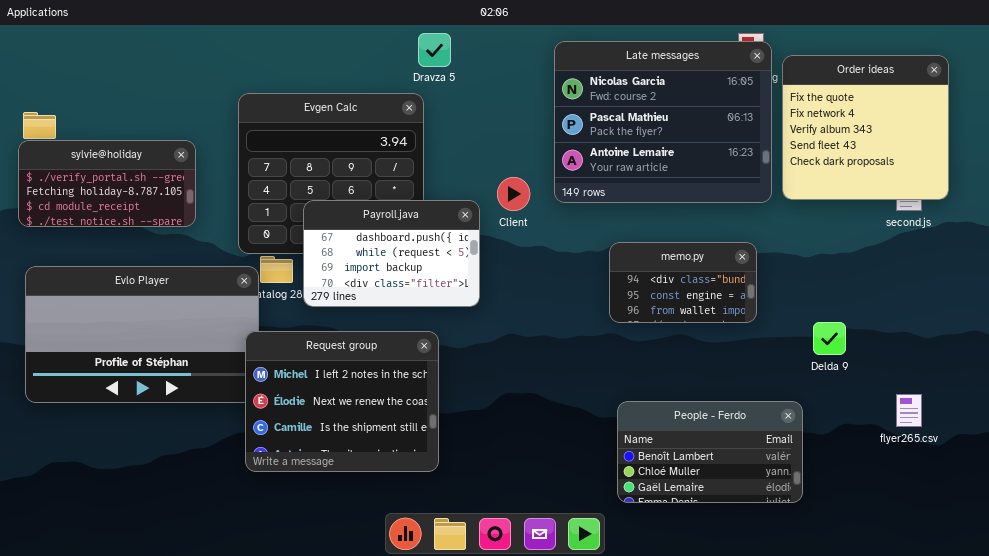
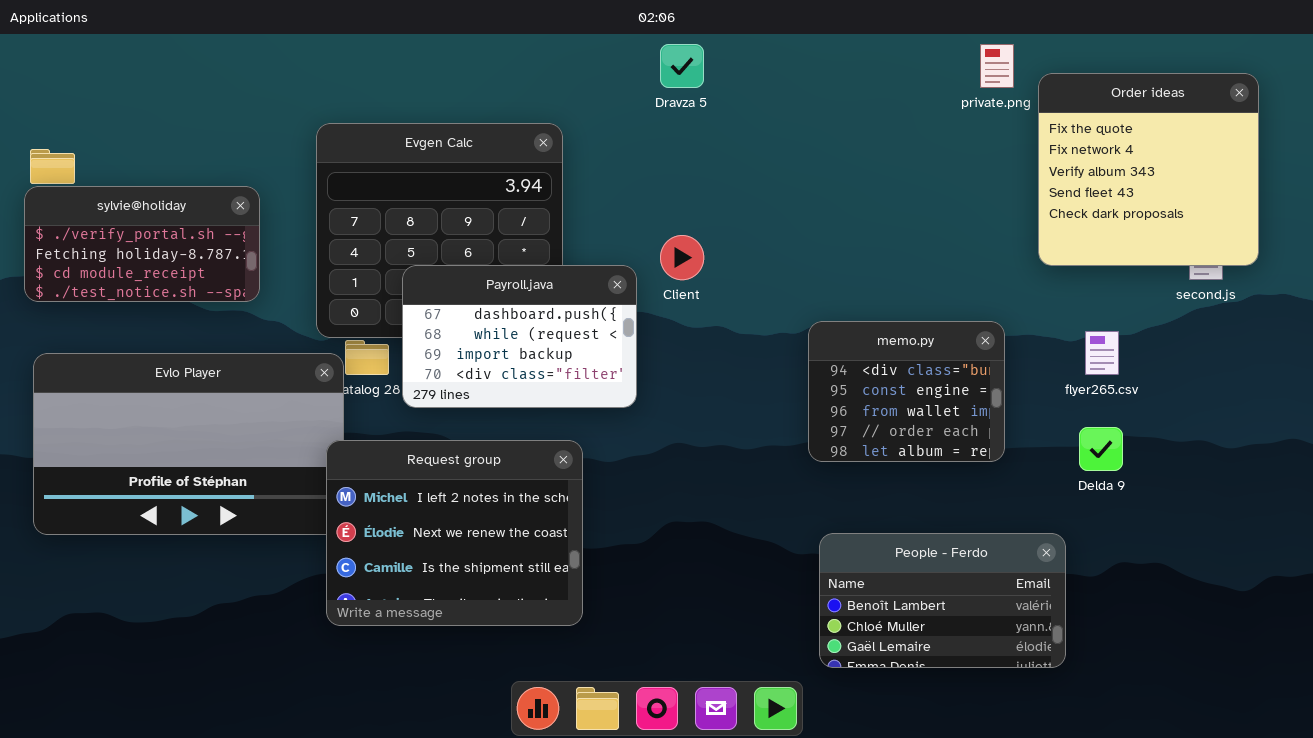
Dravza 5: [418,33,451,67] -> [660,44,704,88], moved
Late messages: [554,41,772,203] -> none, closed
memo.py: [609,242,757,323] -> [808,321,1005,462], resized
flyer265.csv: [896,394,922,427] -> [1085,331,1119,375], moved

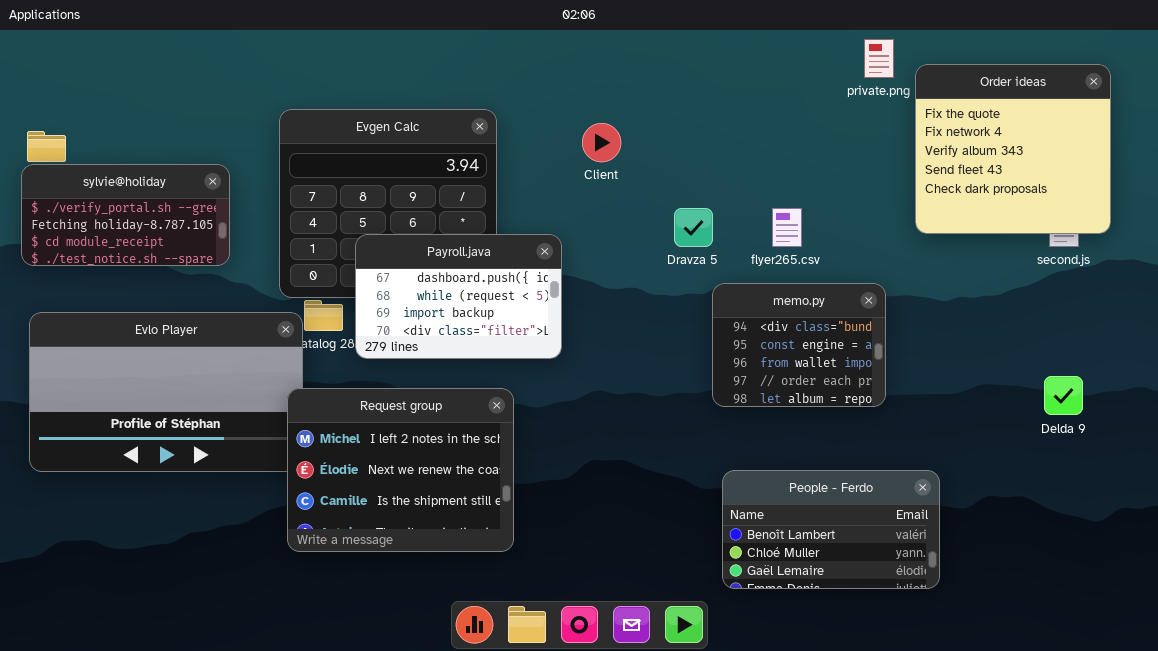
Dravza 5: [660,44,704,88] -> [674,208,713,247], moved
Client: [660,235,704,280] -> [582,123,621,162], moved
flyer265.csv: [1085,331,1119,375] -> [772,208,802,247], moved
Delda 9: [1079,427,1123,471] -> [1044,376,1083,415], moved

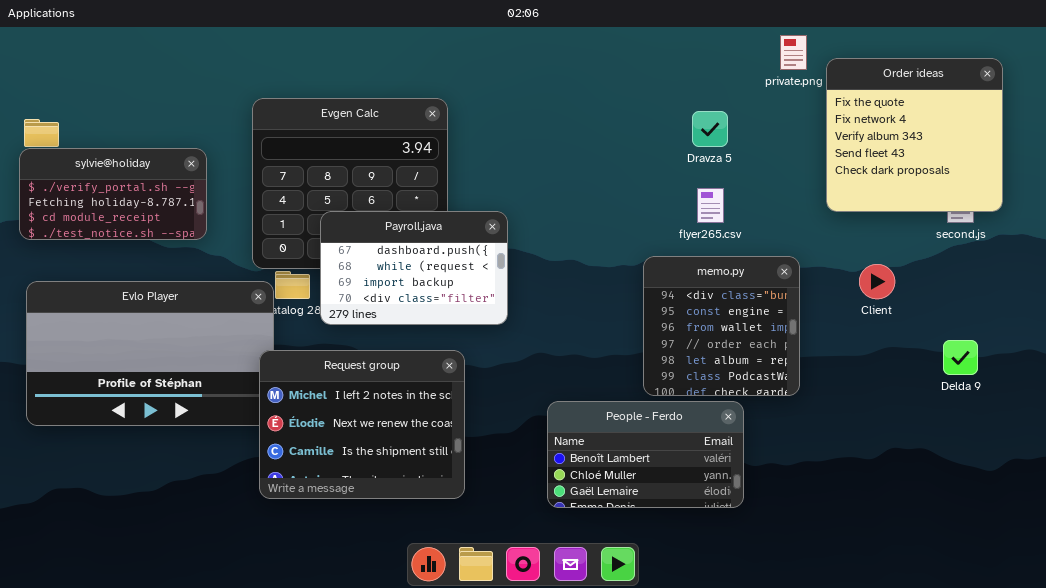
Client: [582,123,621,162] -> [859,264,895,299], moved
Dravza 5: [674,208,713,247] -> [692,111,728,147], moved
memo.py: [712,283,886,407] -> [643,256,800,396], resized
People - Ferdo: [722,470,940,589] -> [547,401,744,508], moved

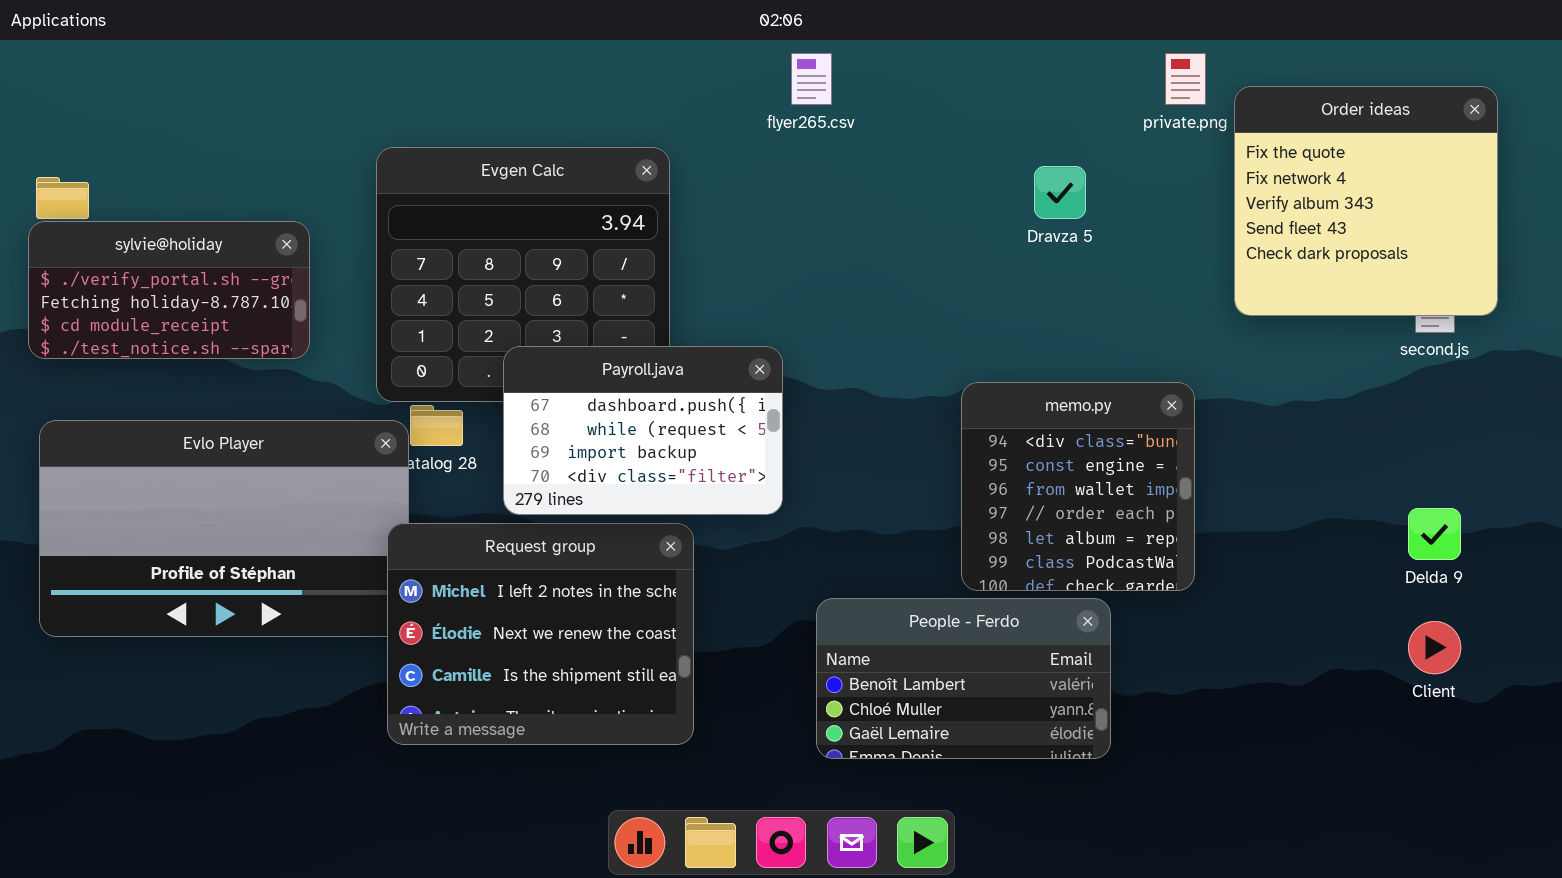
flyer265.csv: [697,188,724,223] -> [791,53,832,105], moved
Payroll.java: [320,211,508,325] -> [503,346,783,515], moved
Client: [859,264,895,299] -> [1408,621,1461,674], moved

